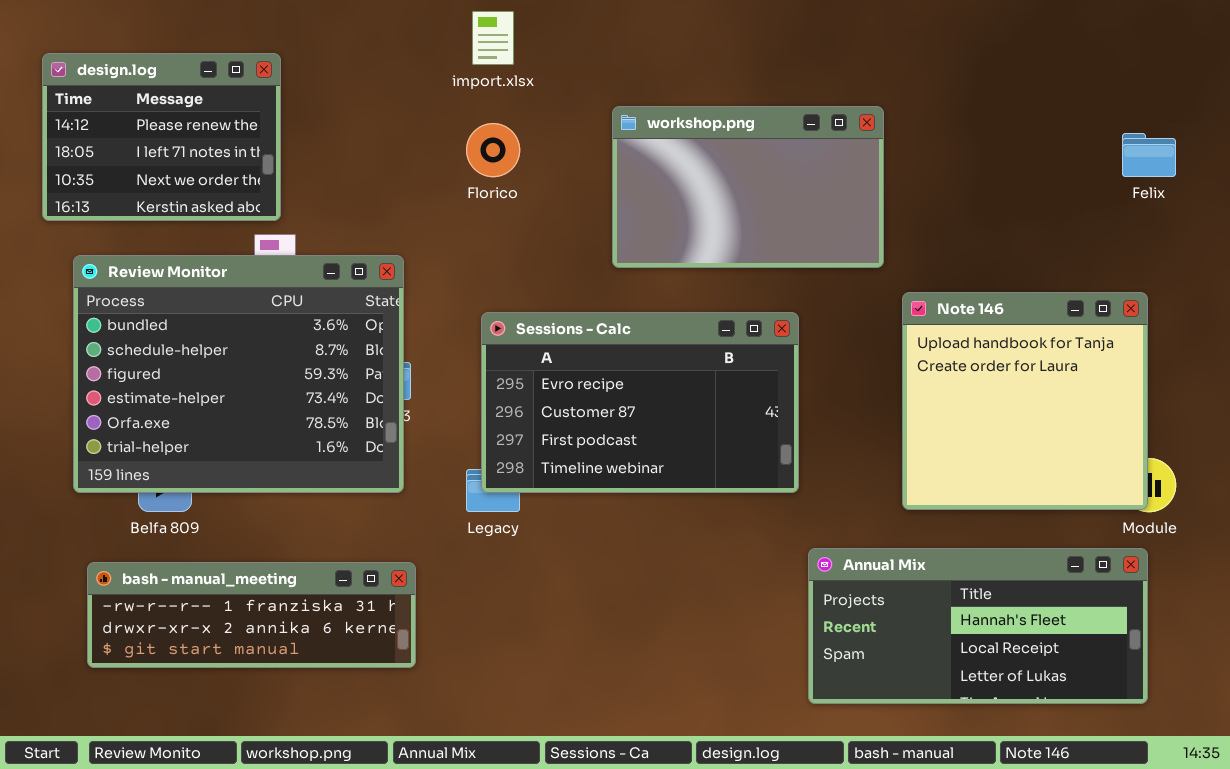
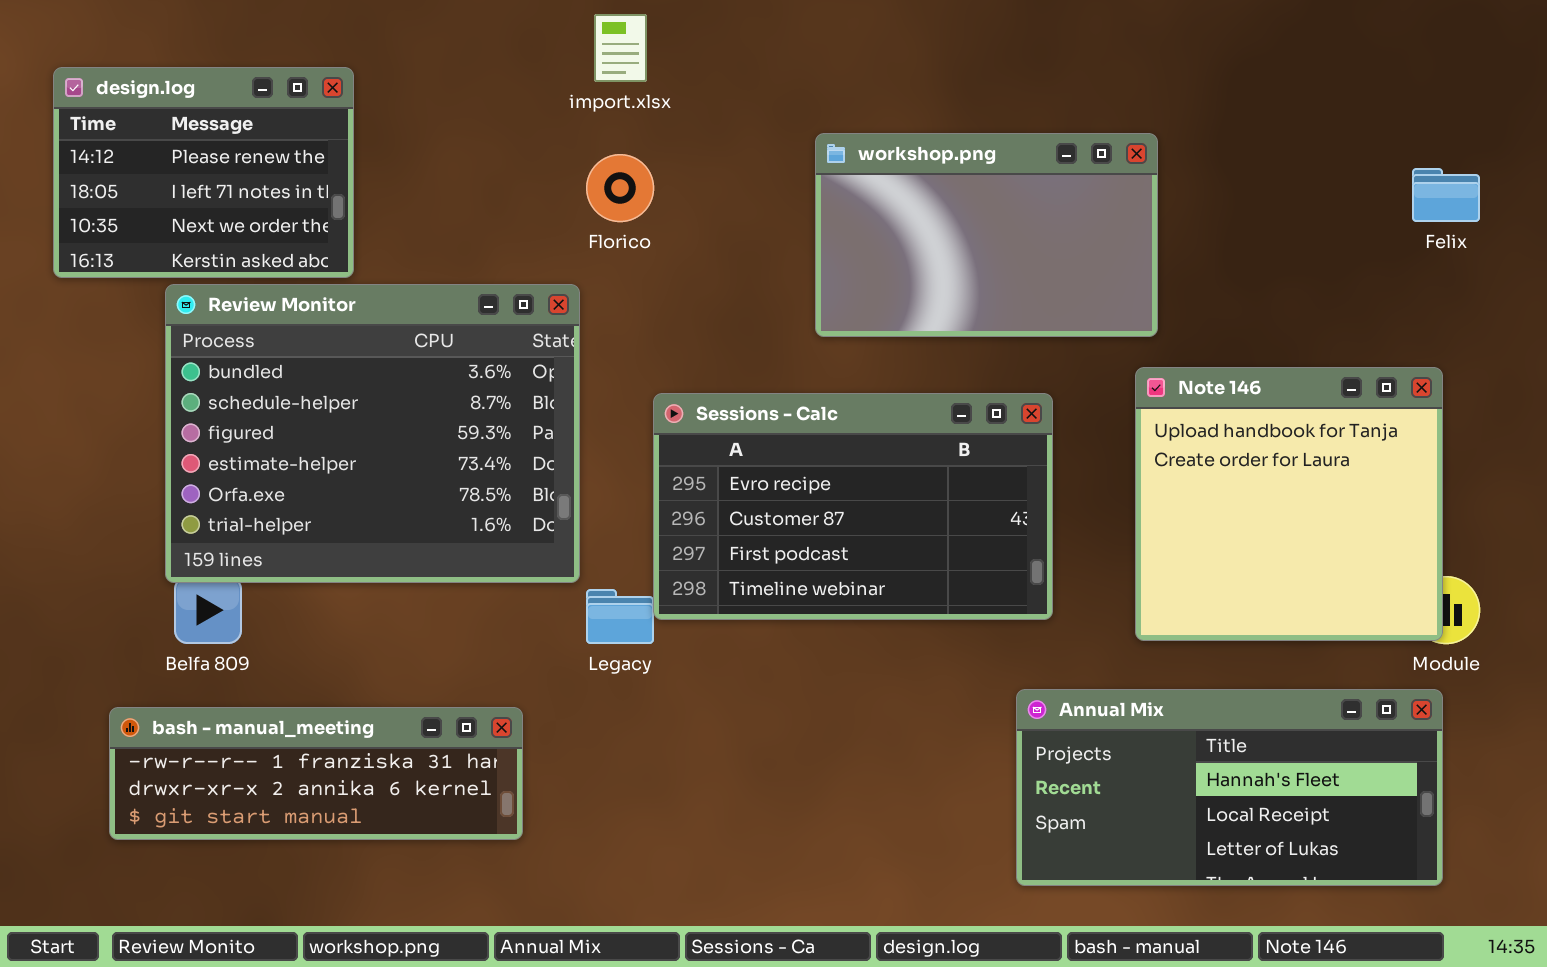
workshop.png: [612,106,884,268] -> [815,133,1158,337], moved
Review Monitor: [73,255,404,493] -> [165,284,580,583], moved
Sessions - Calc: [481,312,799,493] -> [653,393,1053,620], moved

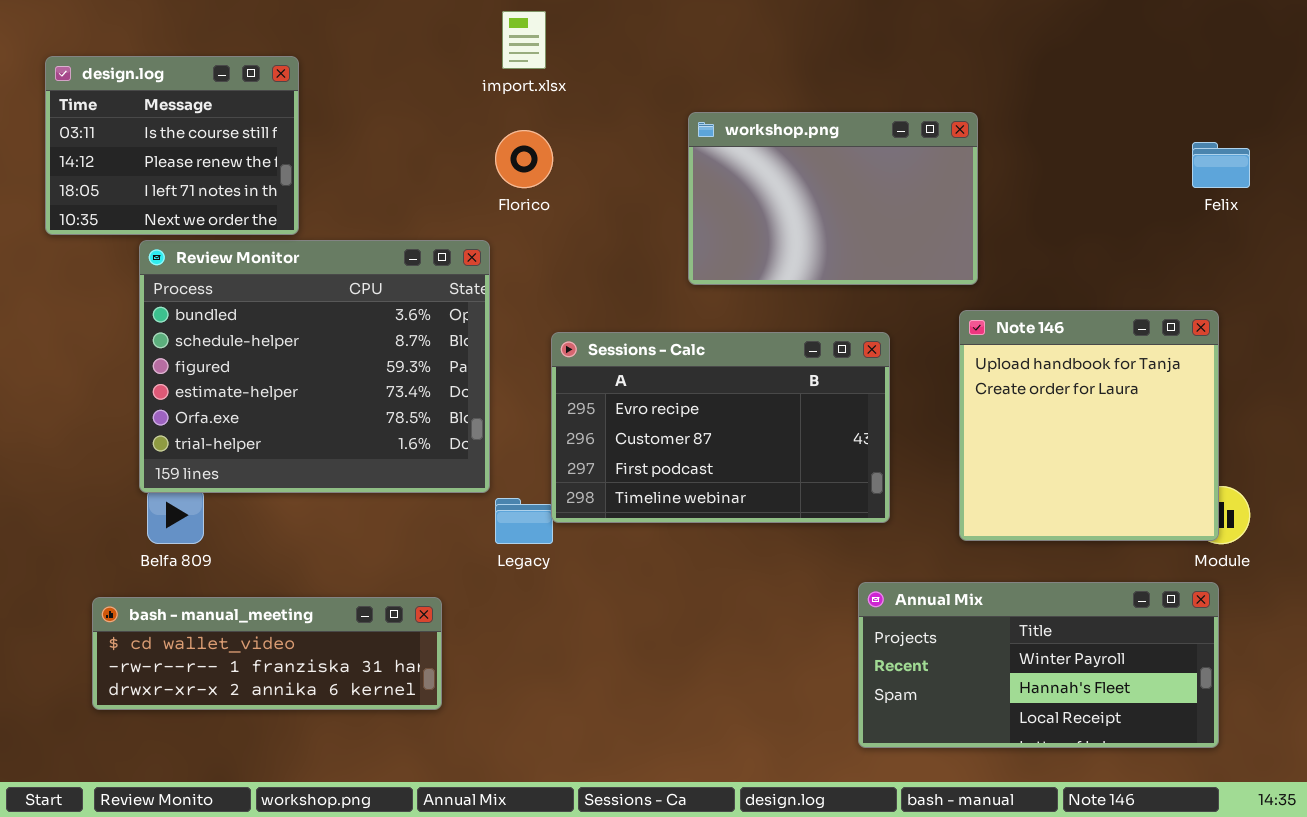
design.log: [53,67,354,278] -> [45,56,299,235], scrolled up 1 row
Annual Mix: [1016,689,1443,886] -> [858,582,1219,748], scrolled up 1 row
bash - manual_meeting: [109,707,523,840] -> [92,597,442,710], scrolled up 1 row

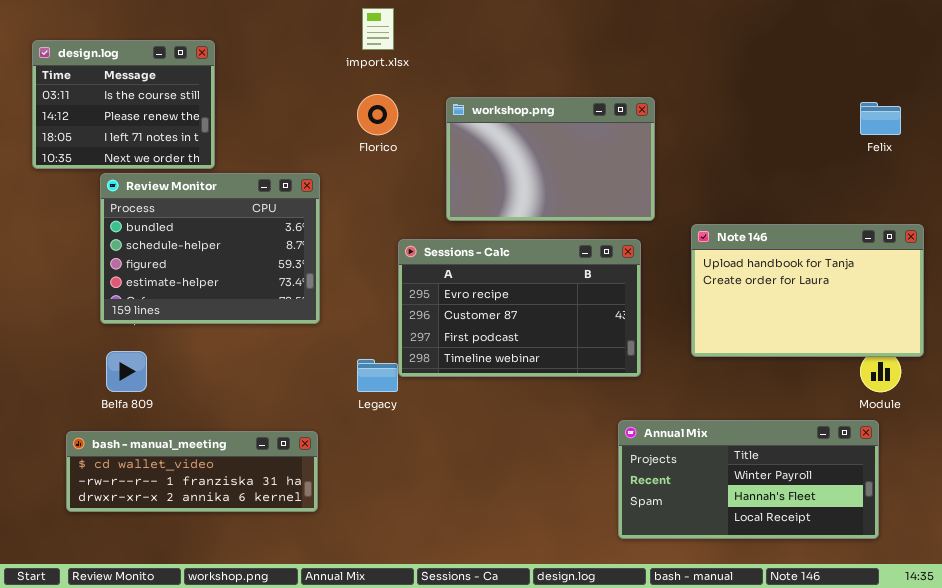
workshop.png: [688,112,978,285] -> [446,97,655,221], moved
Review Monitor: [139,240,490,493] -> [100,173,320,324], resized
Note 146: [959,310,1219,541] -> [691,224,924,357], resized

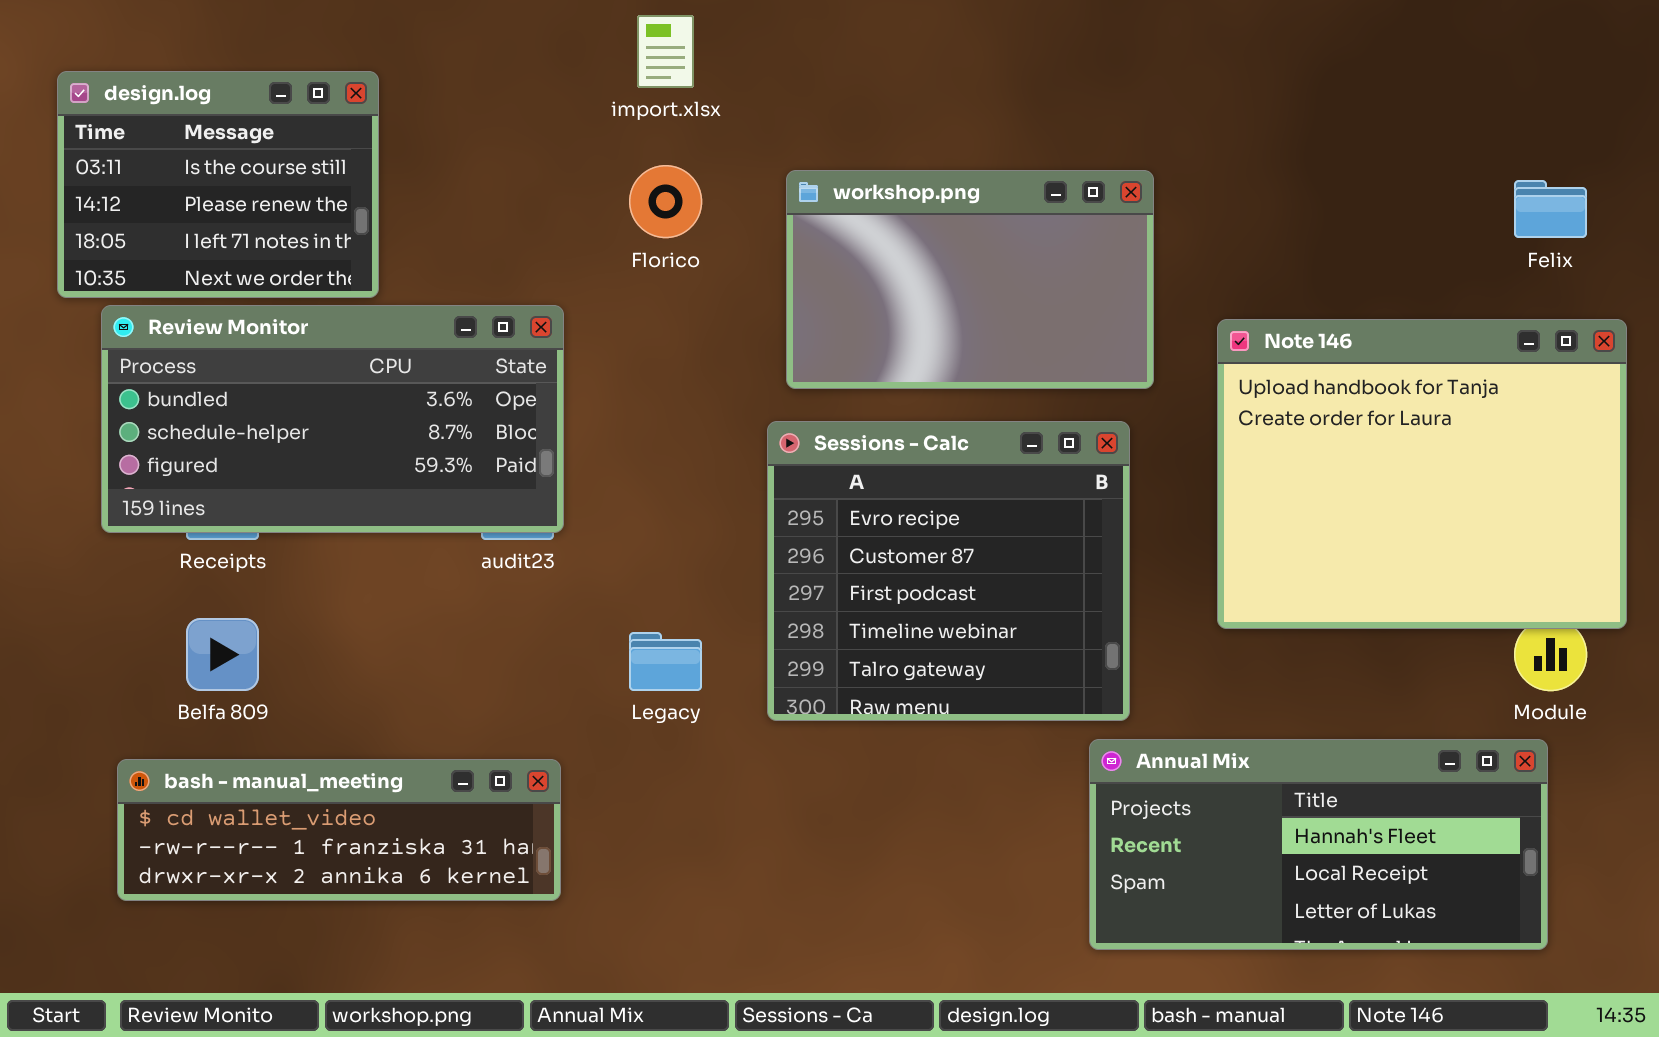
Review Monitor: [100,173,320,324] -> [101,305,564,533], resized
Note 146: [691,224,924,357] -> [1217,319,1627,629], resized
Sessions - Calc: [398,239,641,377] -> [767,421,1130,721], resized
Annual Mix: [618,420,879,539] -> [1089,739,1548,950], scrolled down 1 row

